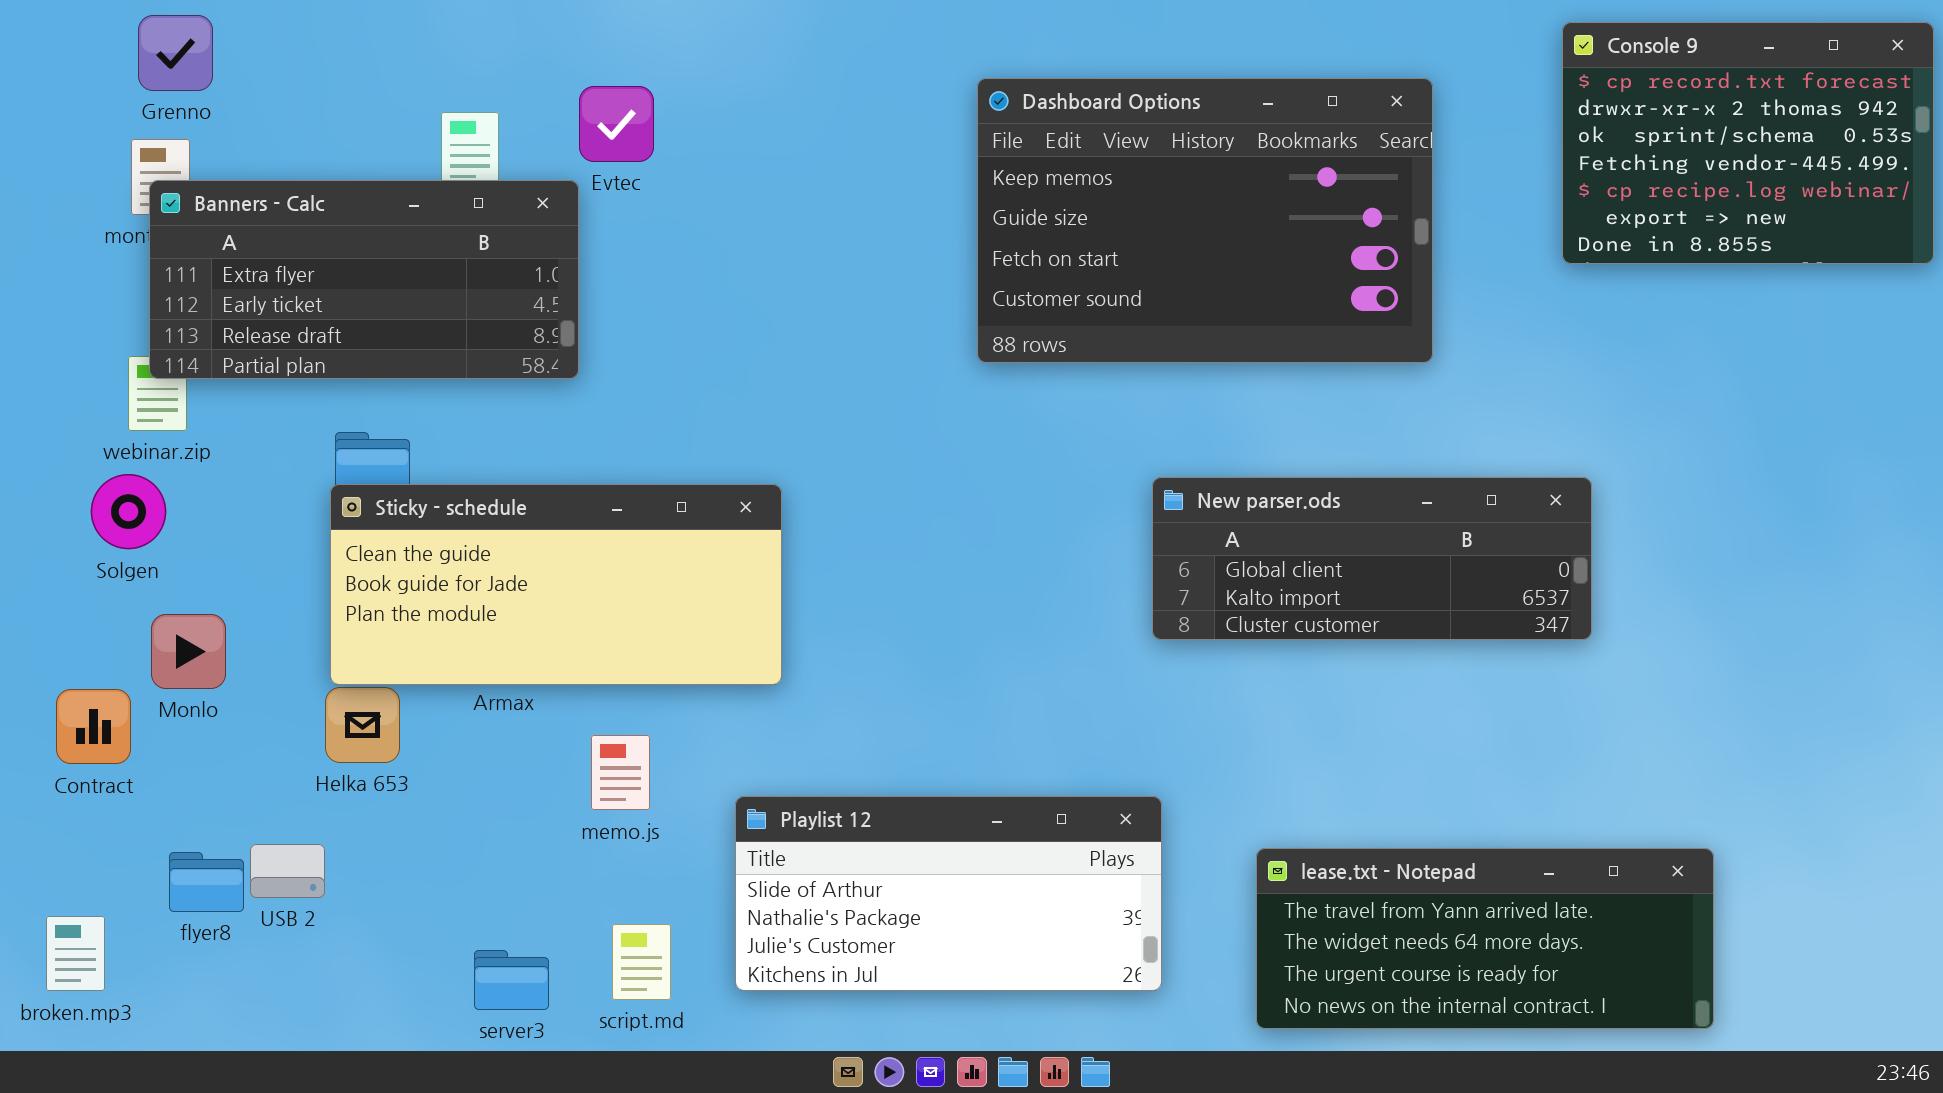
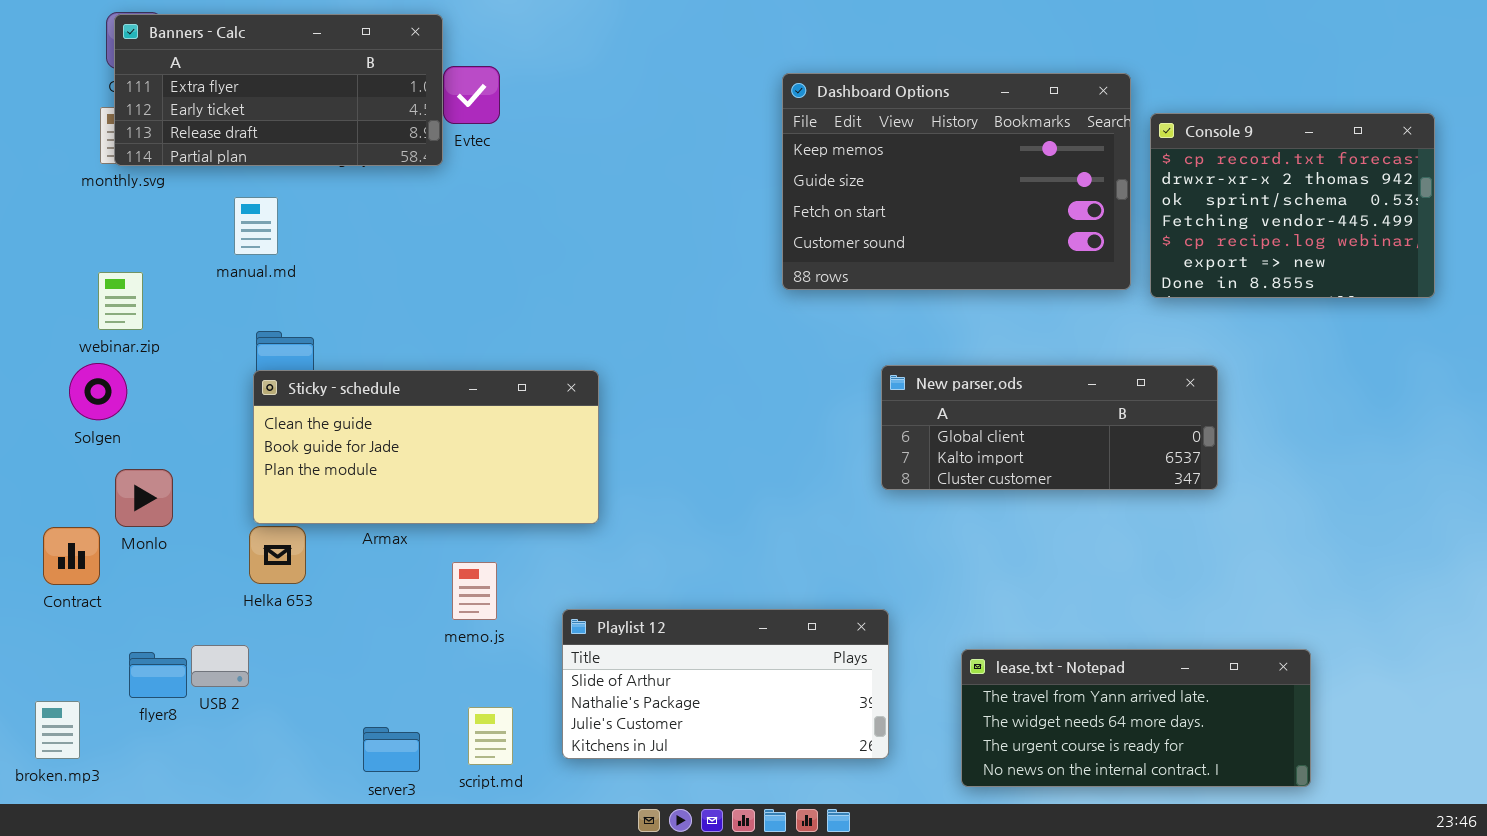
Console 9: [1562,22,1934,264] -> [1150,113,1435,298], moved
Dashboard Options: [977,78,1433,363] -> [782,73,1131,290], moved
Banners - Calc: [149,180,579,379] -> [114,14,443,166], moved

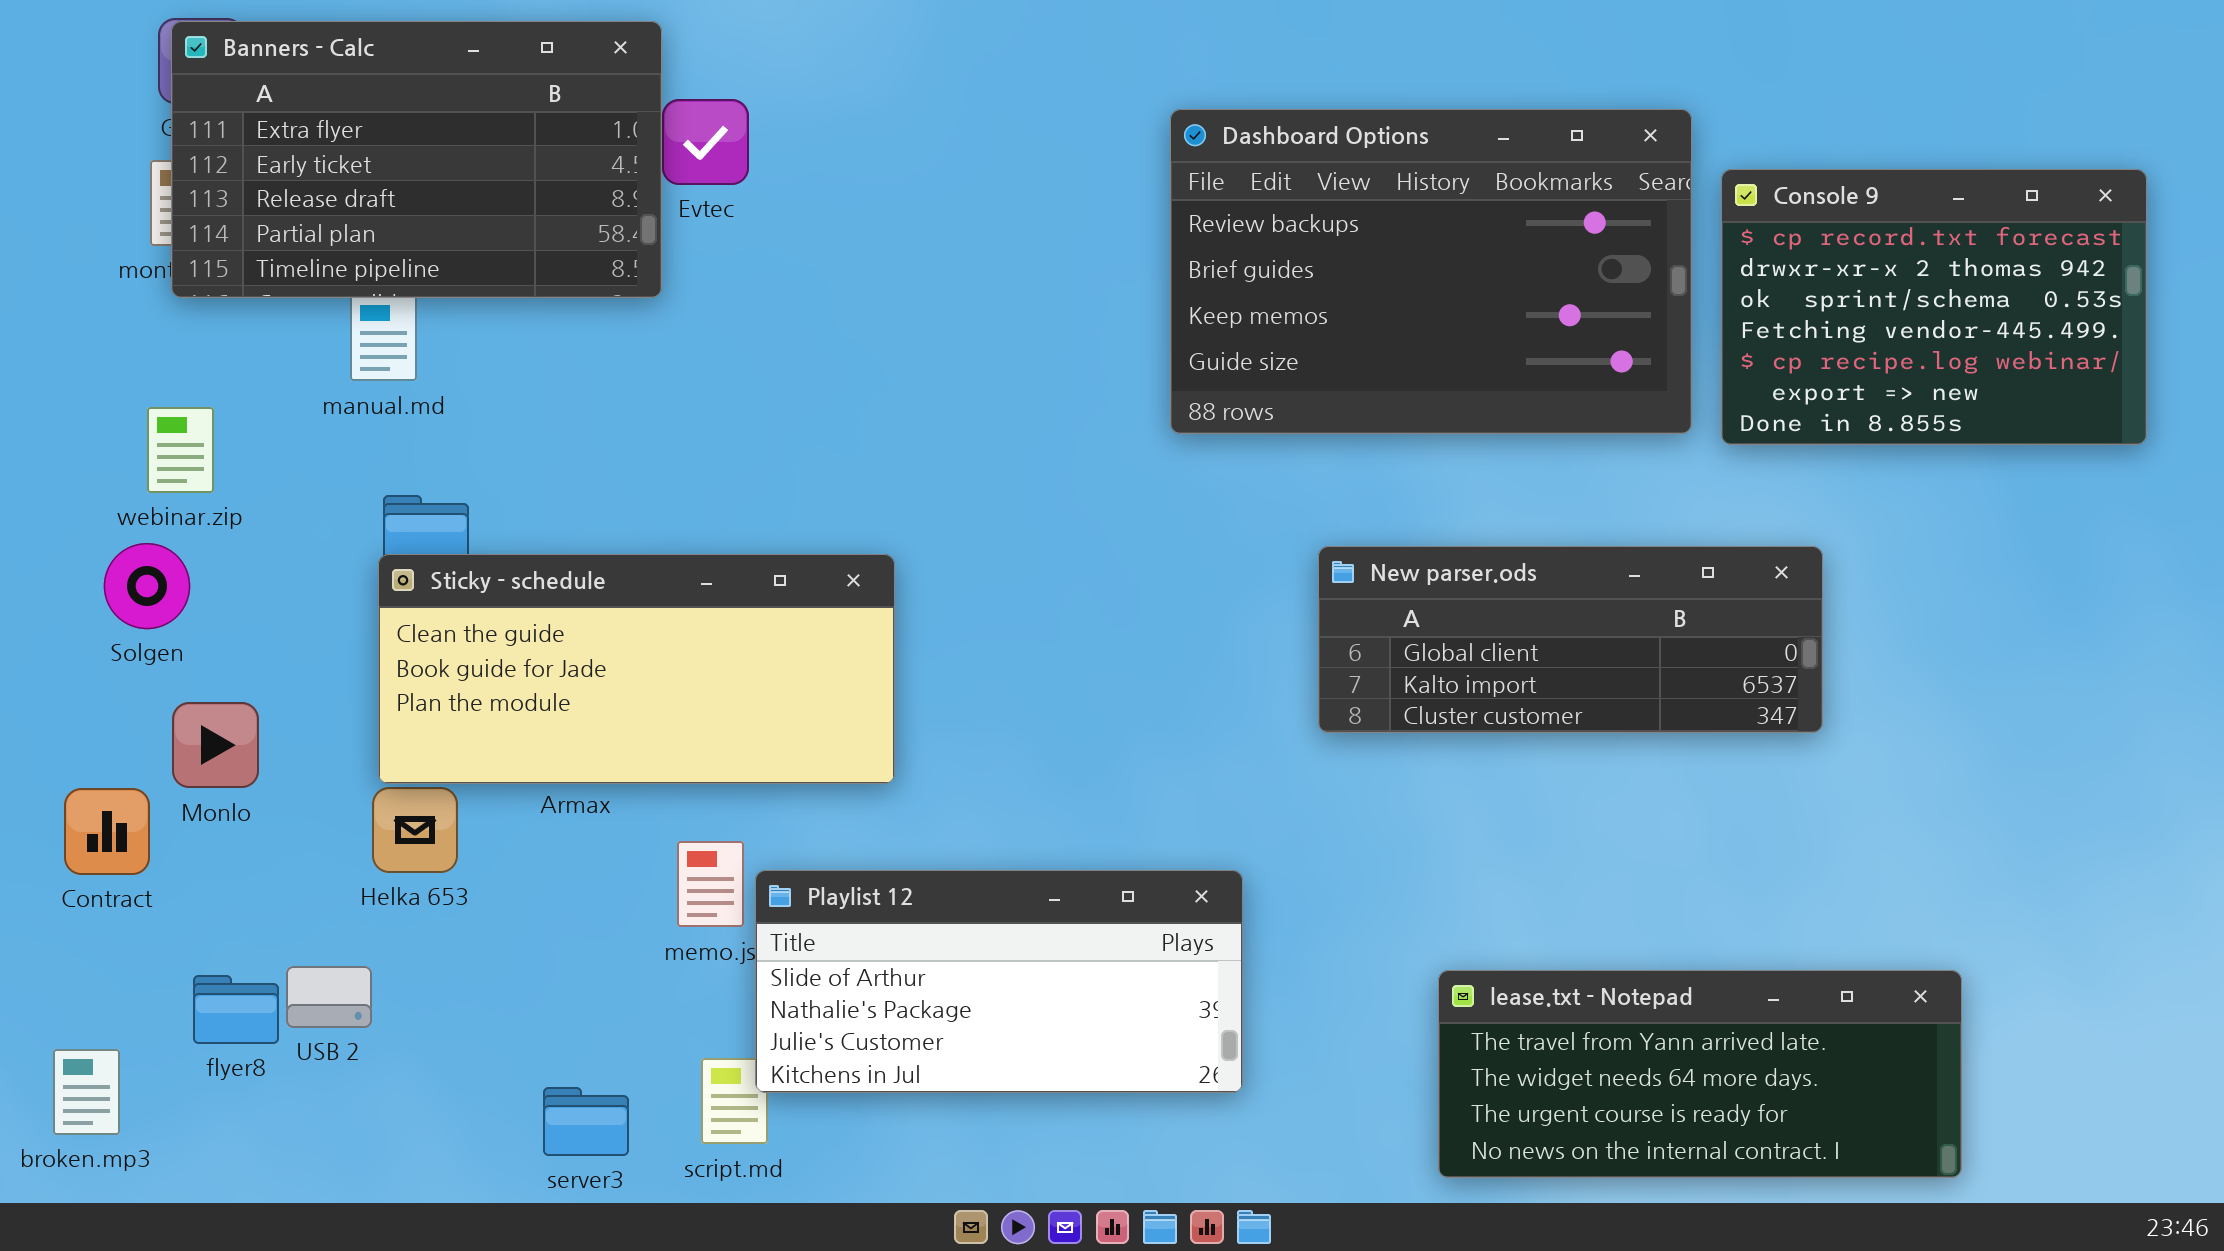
Banners - Calc: [114,14,443,166] -> [171,21,662,298], resized
Dashboard Options: [782,73,1131,290] -> [1170,109,1692,434], scrolled up 2 rows
Playlist 12: [562,609,889,759] -> [755,870,1243,1093], moved

